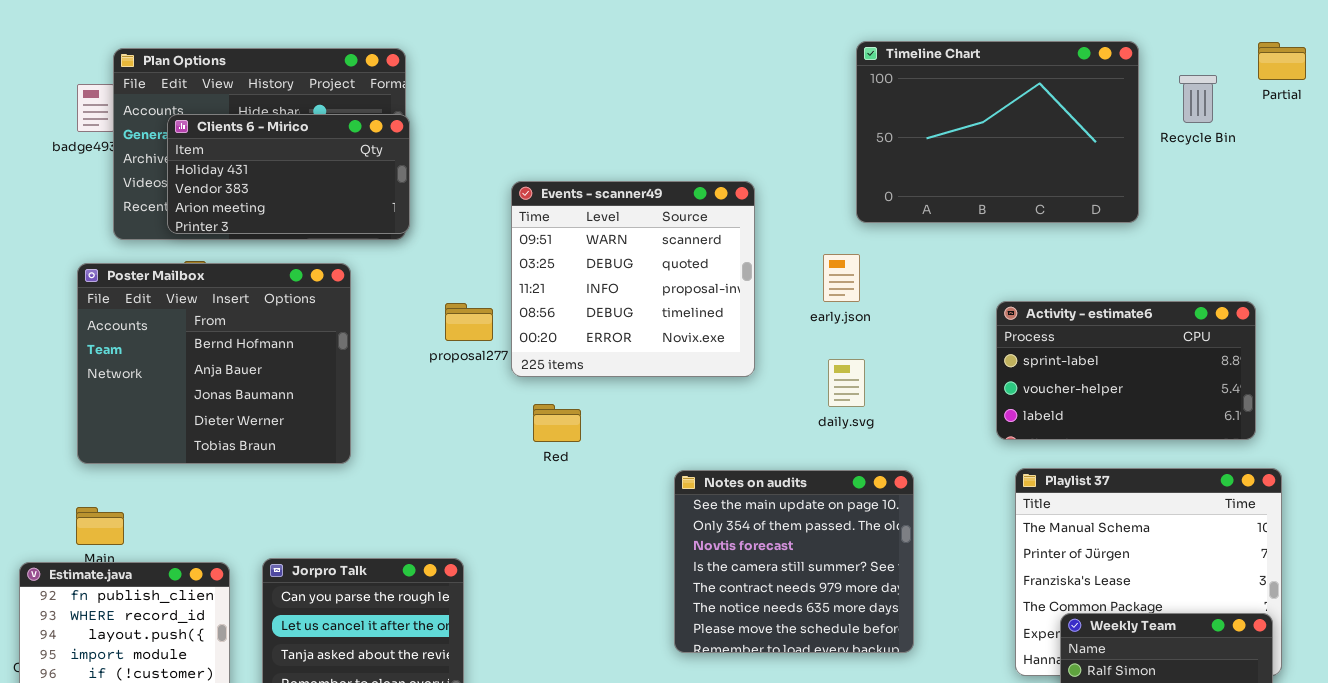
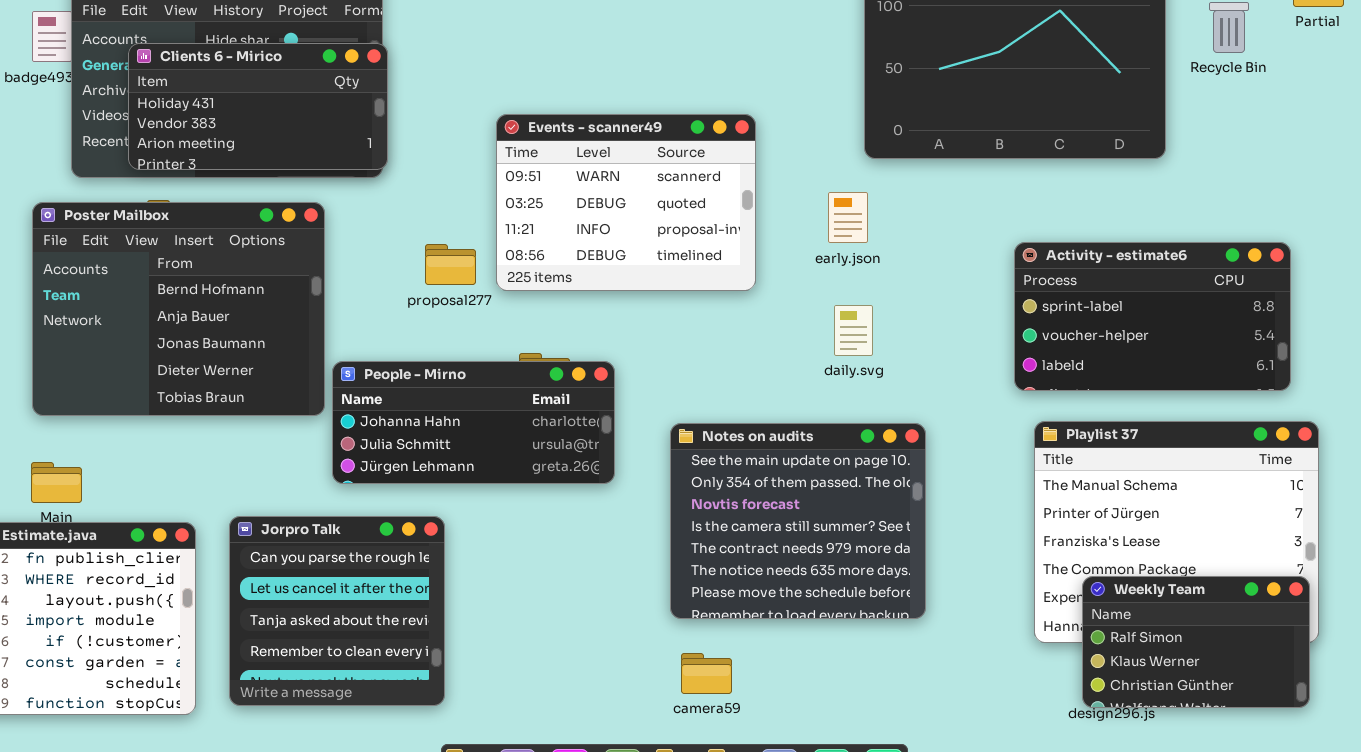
Events - scanner49: [511,181,755,377] -> [496,114,756,291], resized
People - Mirno: none -> [332,361,615,484], opened

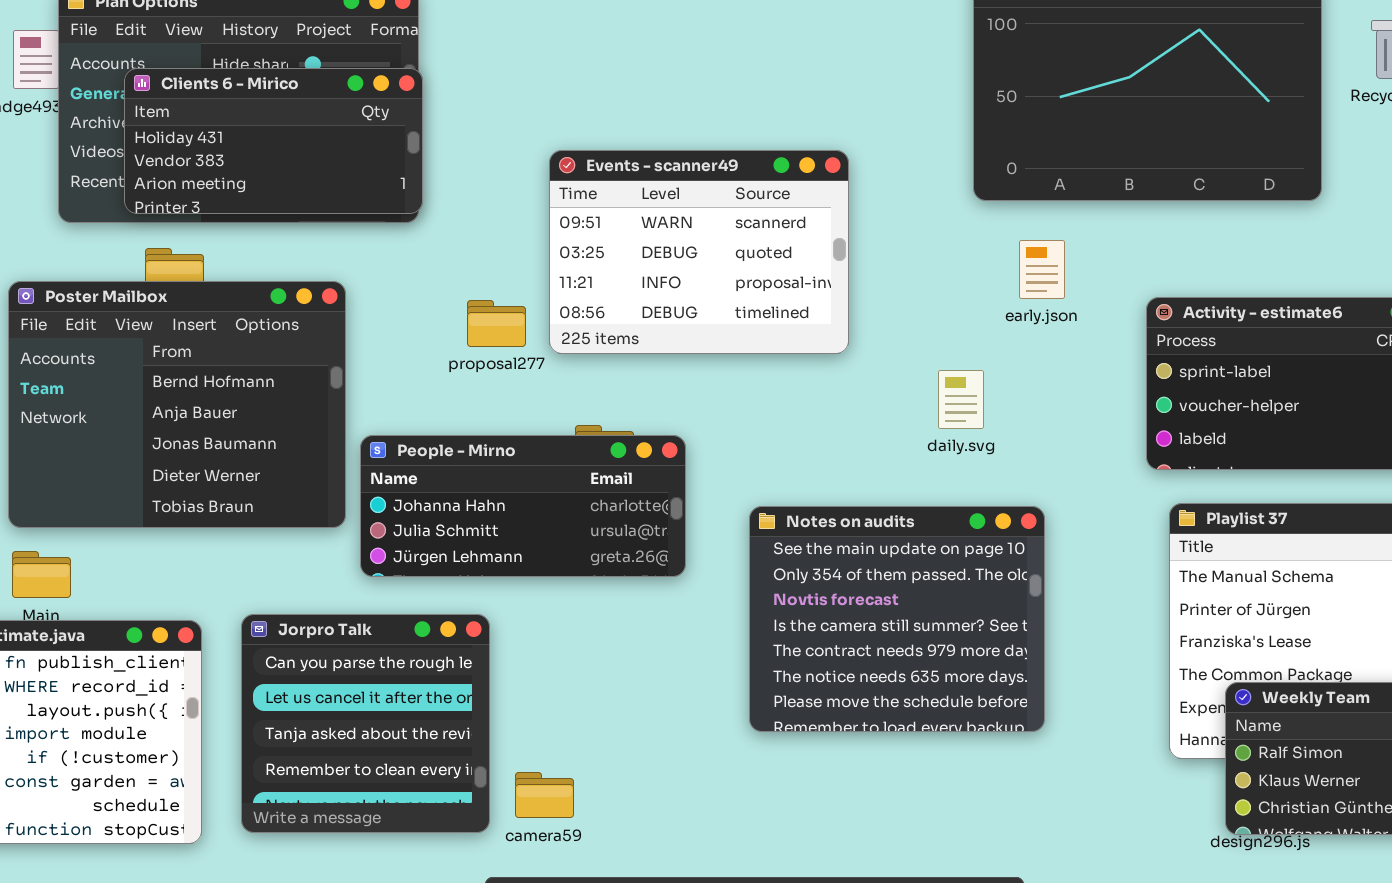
early.json: [828,192,868,243] -> [1019,240,1065,299], moved
Poster Mailbox: [32,202,325,416] -> [8,281,346,528], moved
camera59: [681,653,732,694] -> [515,772,574,818], moved

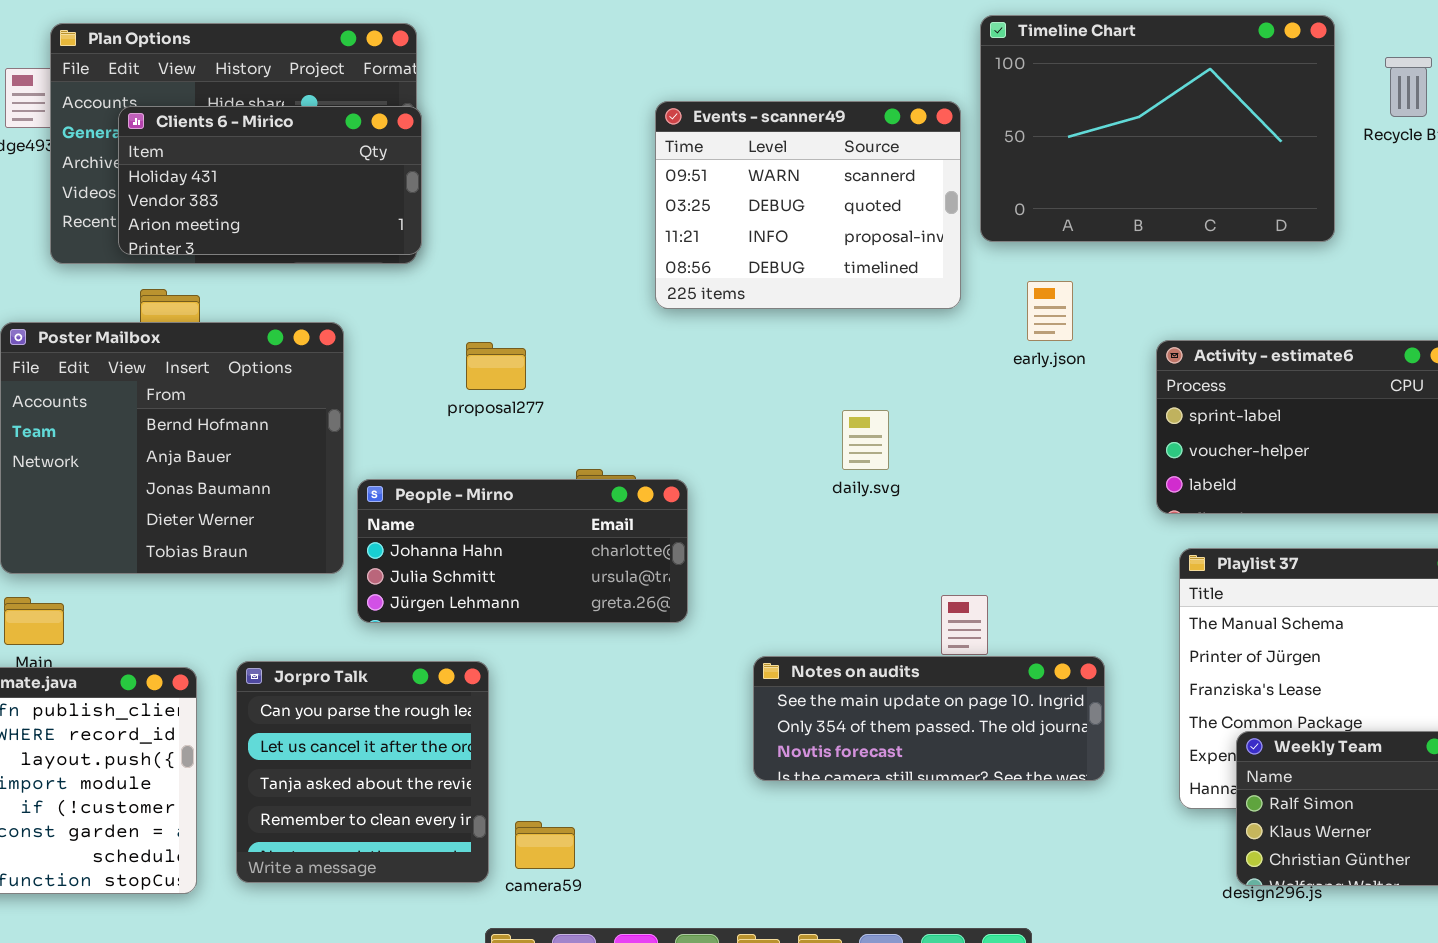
Events - scanner49: [549,150,849,354] -> [655,101,961,309], moved
daily.svg: [938,370,984,429] -> [842,410,889,470], moved
Notes on audits: [749,506,1045,732] -> [753,656,1105,781], resized

